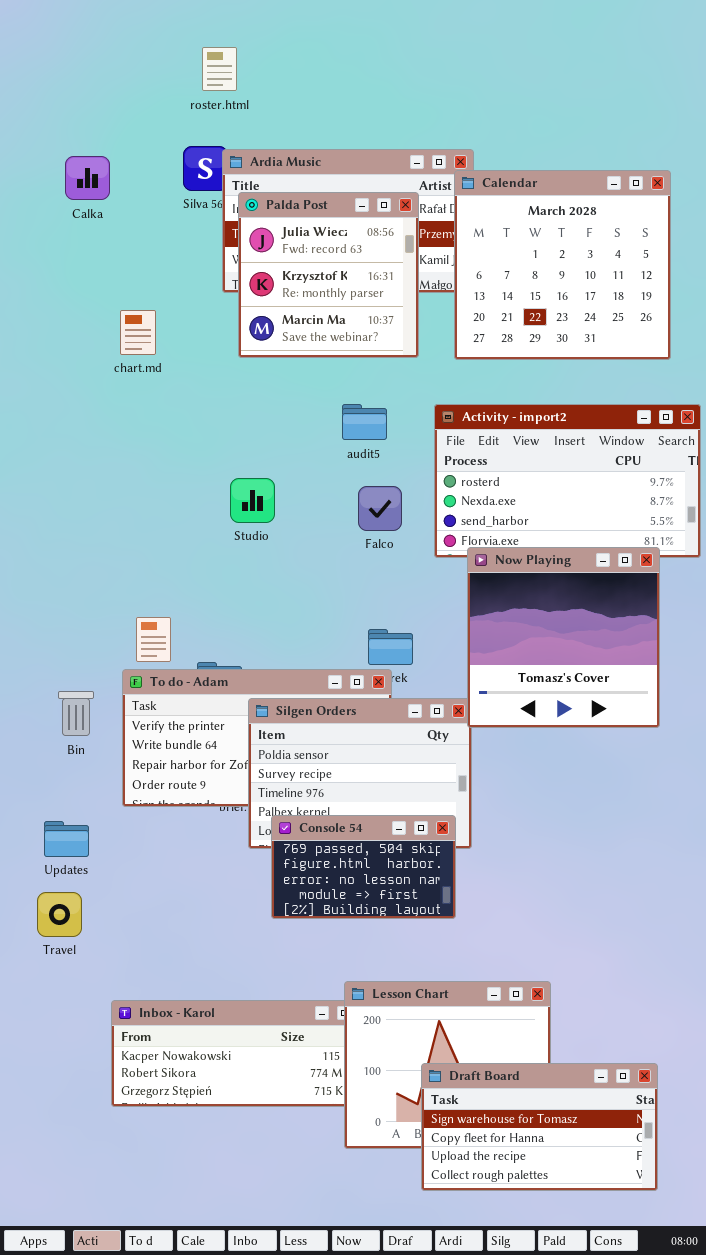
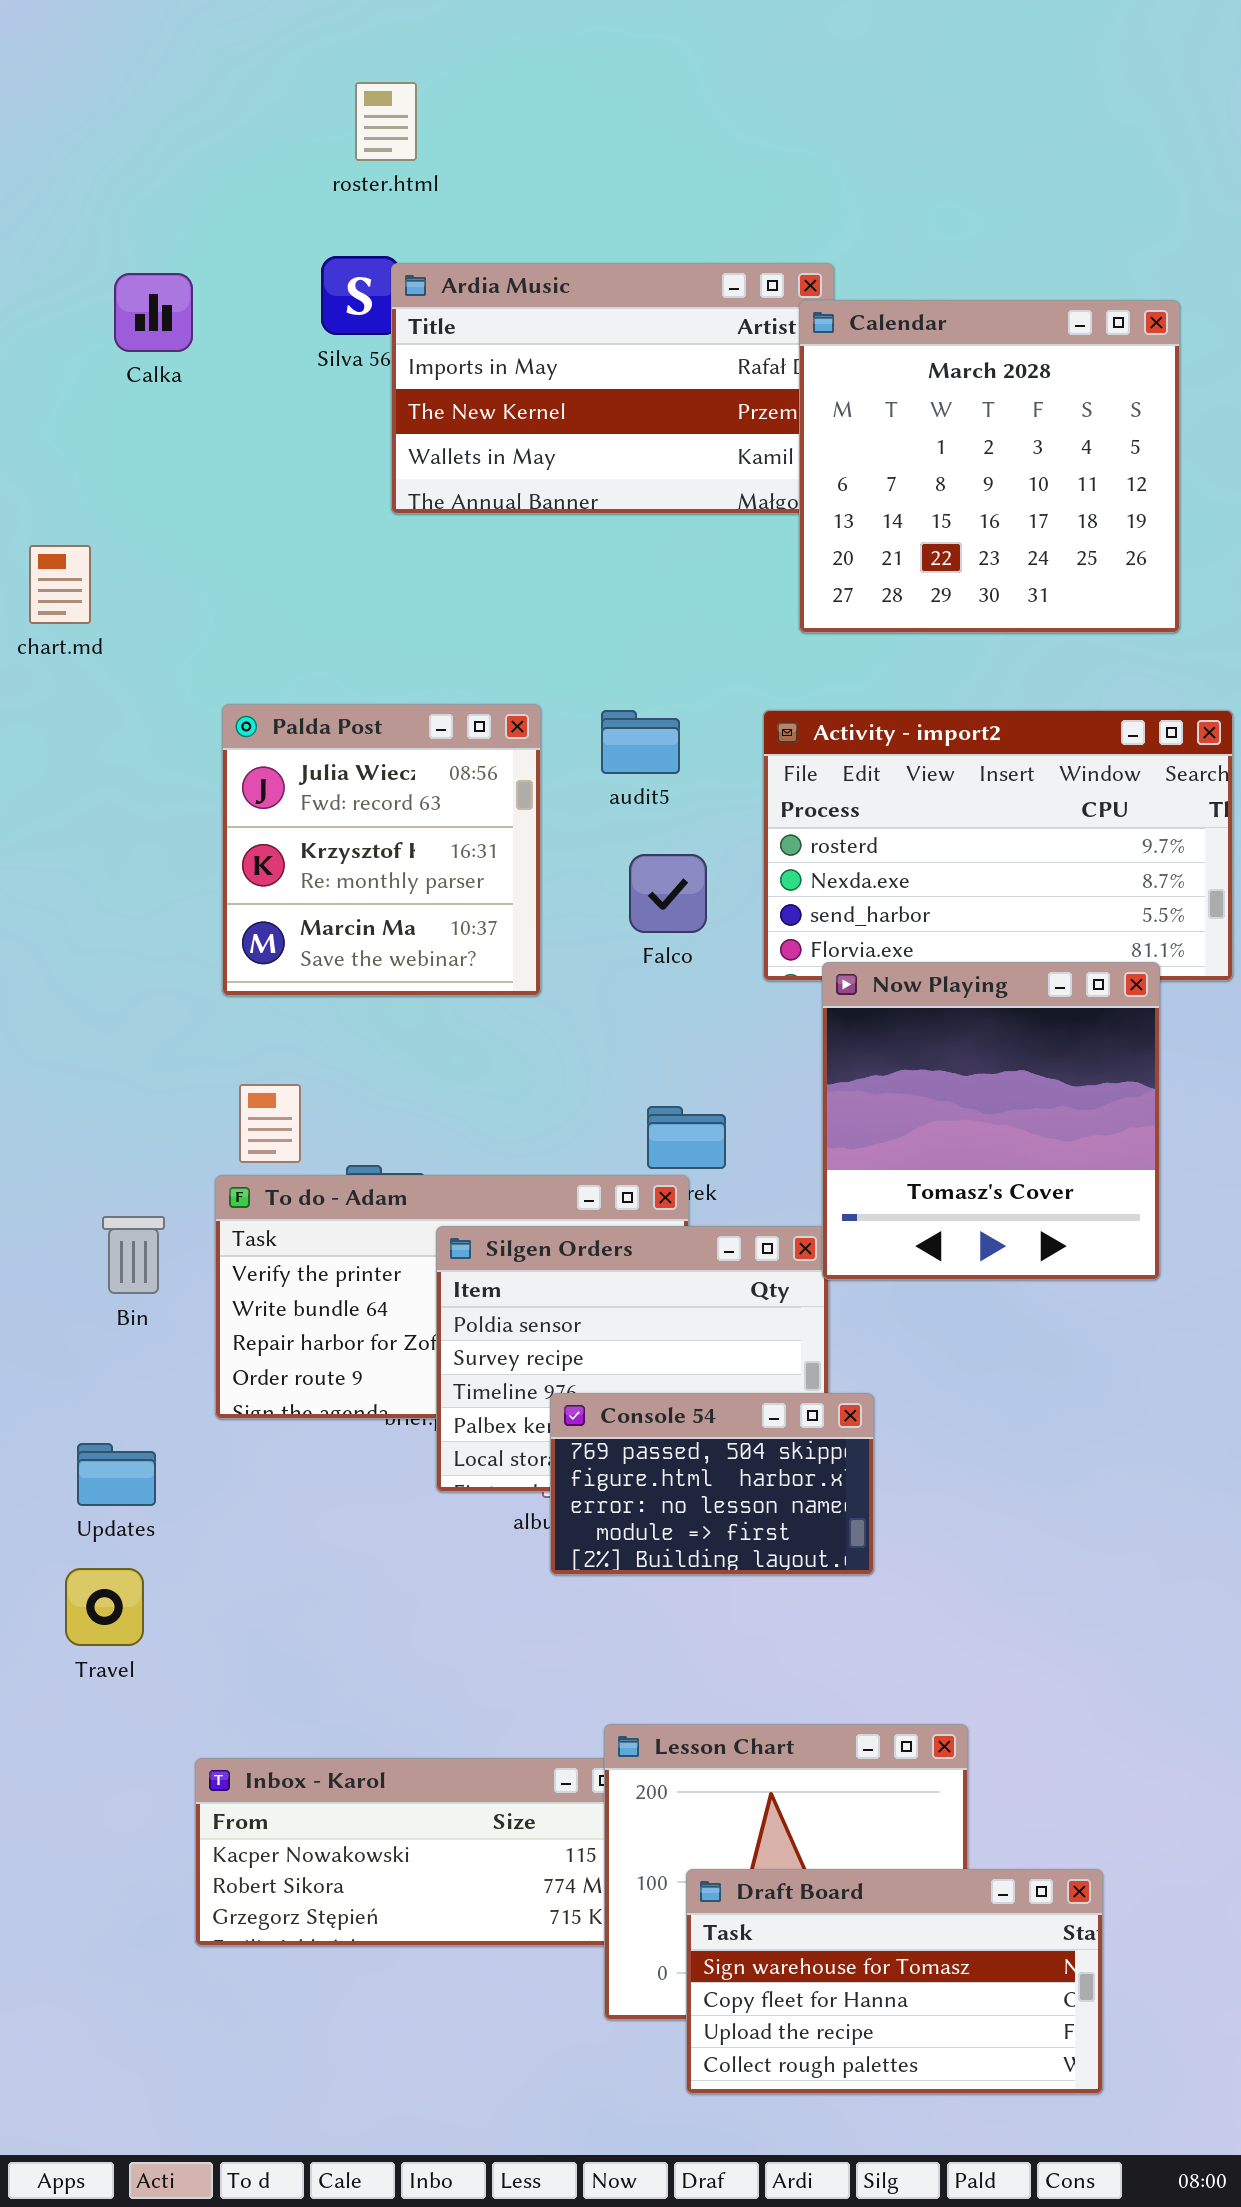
Palda Post: [238,192,419,358] -> [222,704,541,996], moved
chart.md: [120,310,156,355] -> [29,545,91,624], moved
Console 54: [271,815,456,919] -> [550,1393,874,1575], moved
Draft Board: [421,1063,658,1191] -> [686,1869,1103,2094], moved

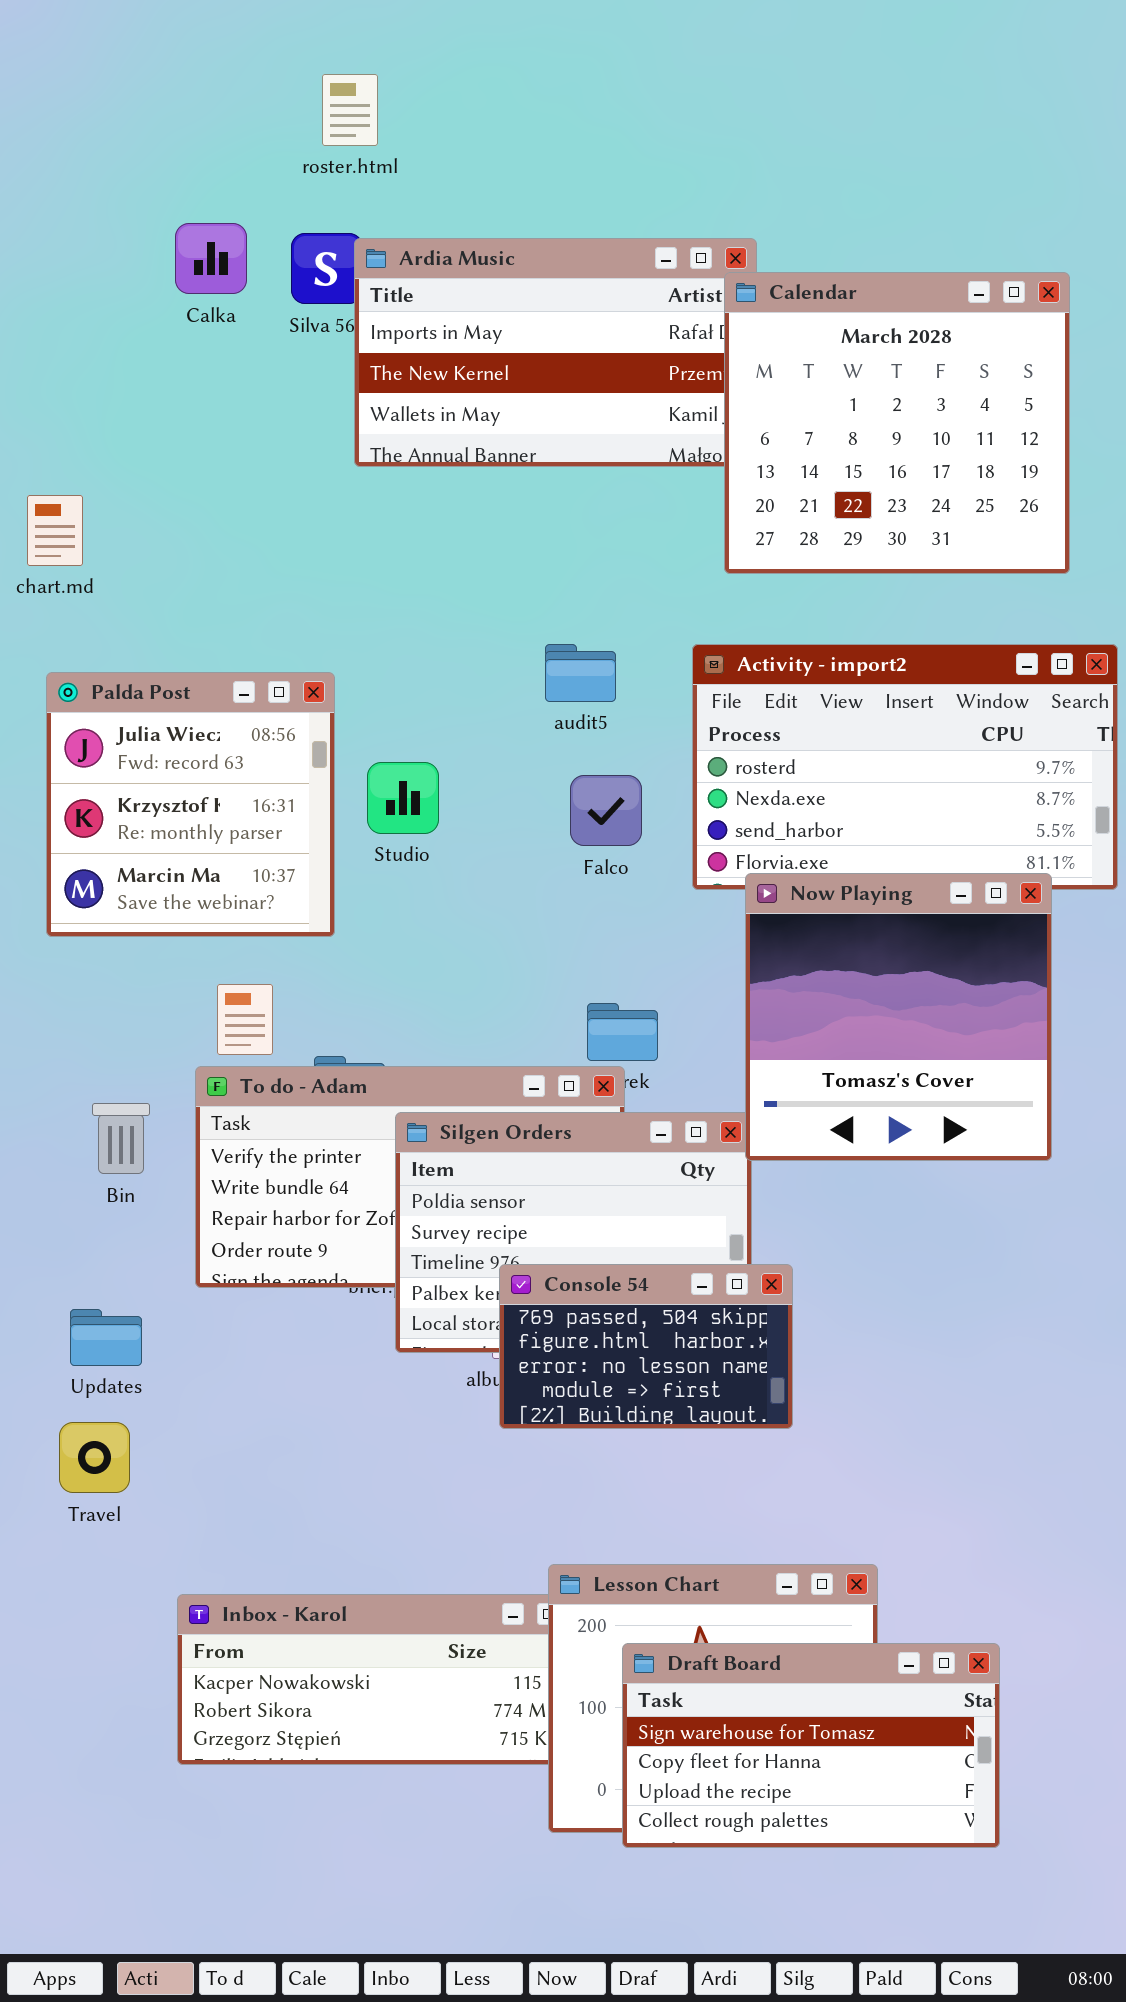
Calka: [114,273,193,352] -> [175,223,247,294], moved
Palda Post: [222,704,541,996] -> [46,672,335,937], moved
Draft Board: [686,1869,1103,2094] -> [622,1643,1000,1848], moved

